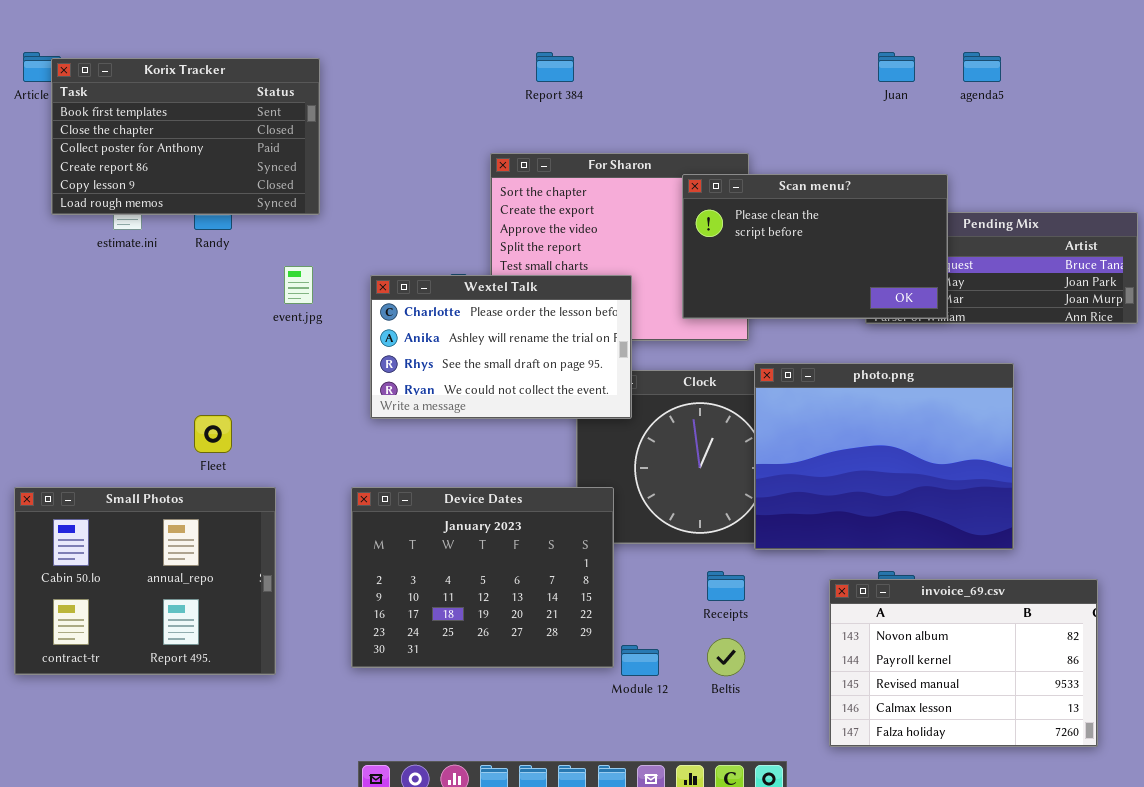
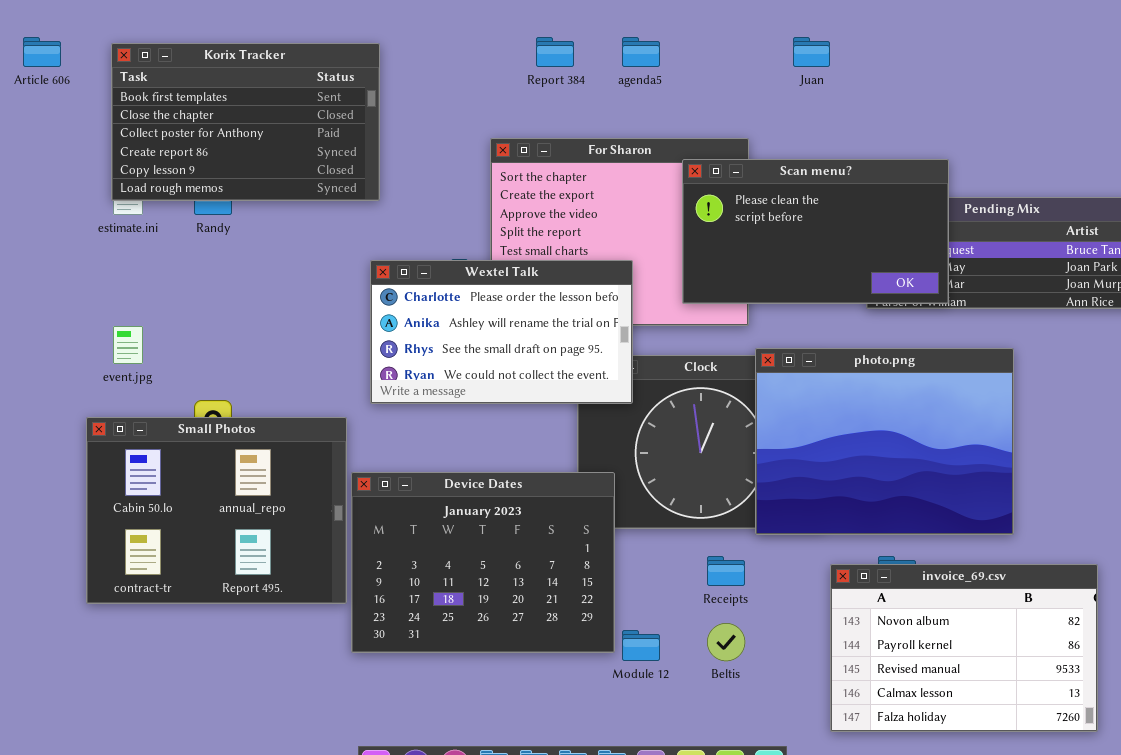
Juan: [878,52,915,82] -> [793,37,830,67], moved
agenda5: [963,52,1001,82] -> [622,37,660,67], moved
Korix Tracker: [51,58,320,215] -> [111,43,380,201], moved
event.jpg: [284,266,313,304] -> [113,326,143,364], moved
Small Photos: [14,487,276,675] -> [86,417,347,604], moved

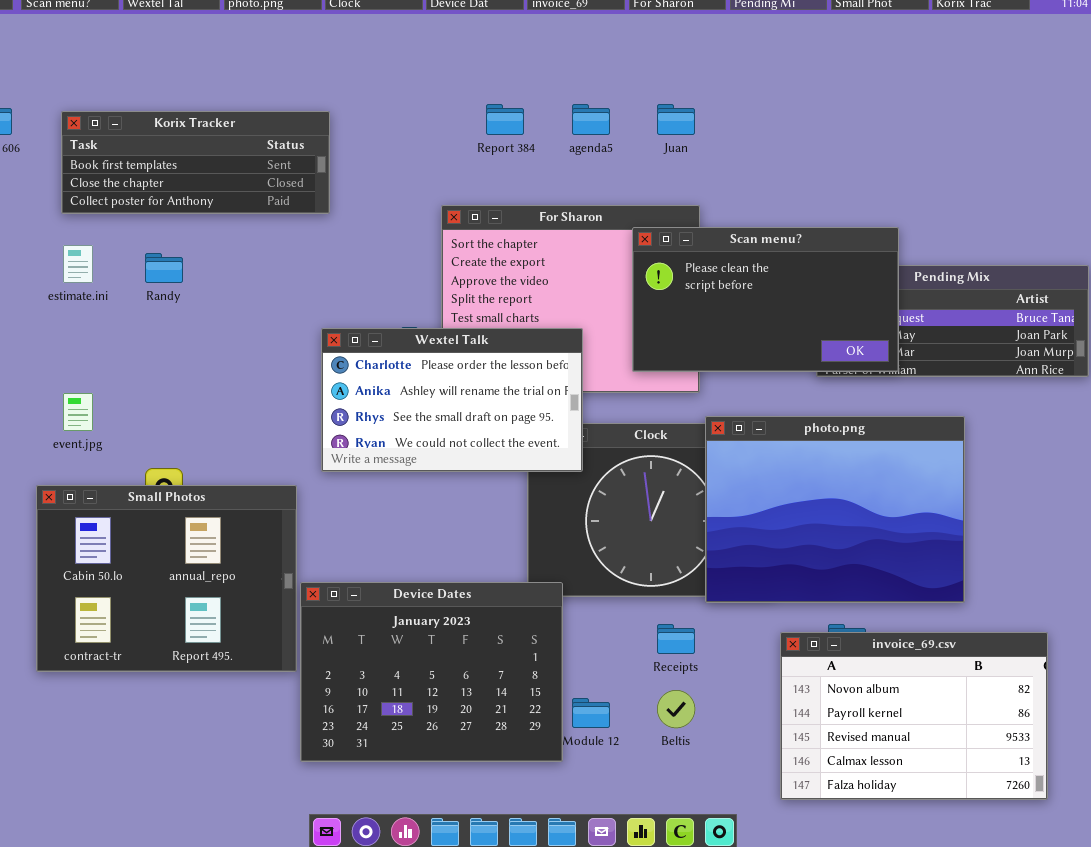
Juan: [793,37,830,67] -> [657,104,695,135], moved
Korix Tracker: [111,43,380,201] -> [61,111,330,214], resized
Device Dates: [351,472,615,653] -> [300,582,563,762], moved

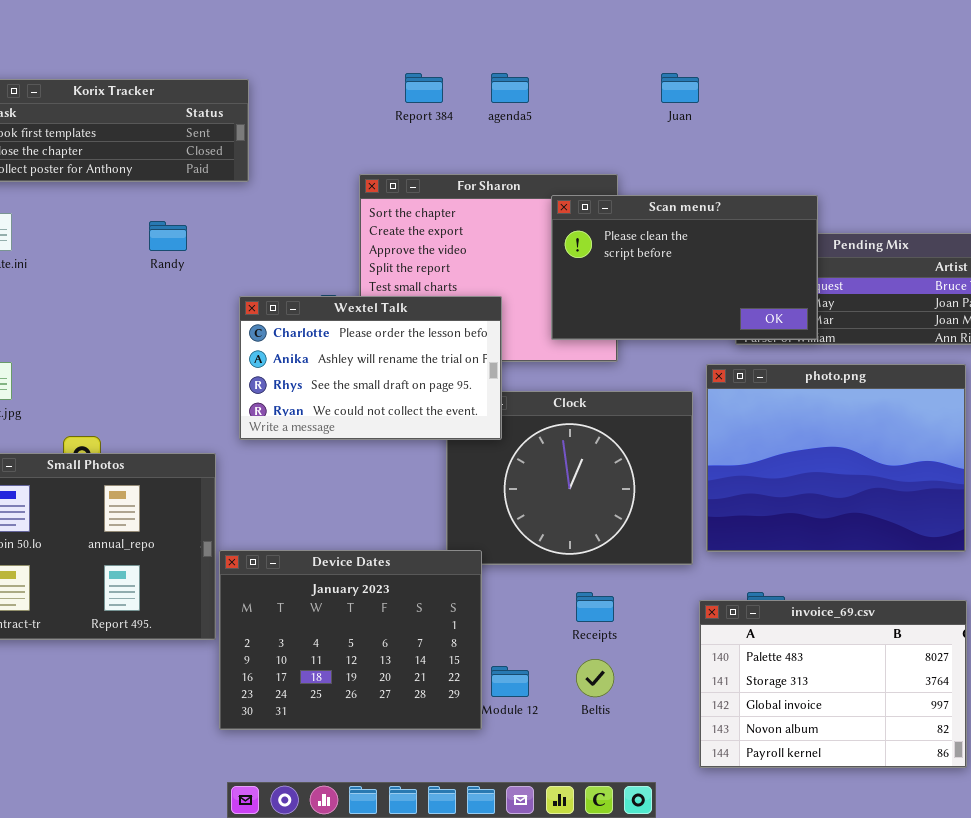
Juan: [657,104,695,135] -> [661,73,699,103], moved
Randy: [145,253,183,283] -> [149,221,187,251], moved
photo.png: [705,416,965,603] -> [706,364,966,552], moved
invoice_69.csv: [780,632,1048,800] -> [699,600,967,768], scrolled up 3 rows

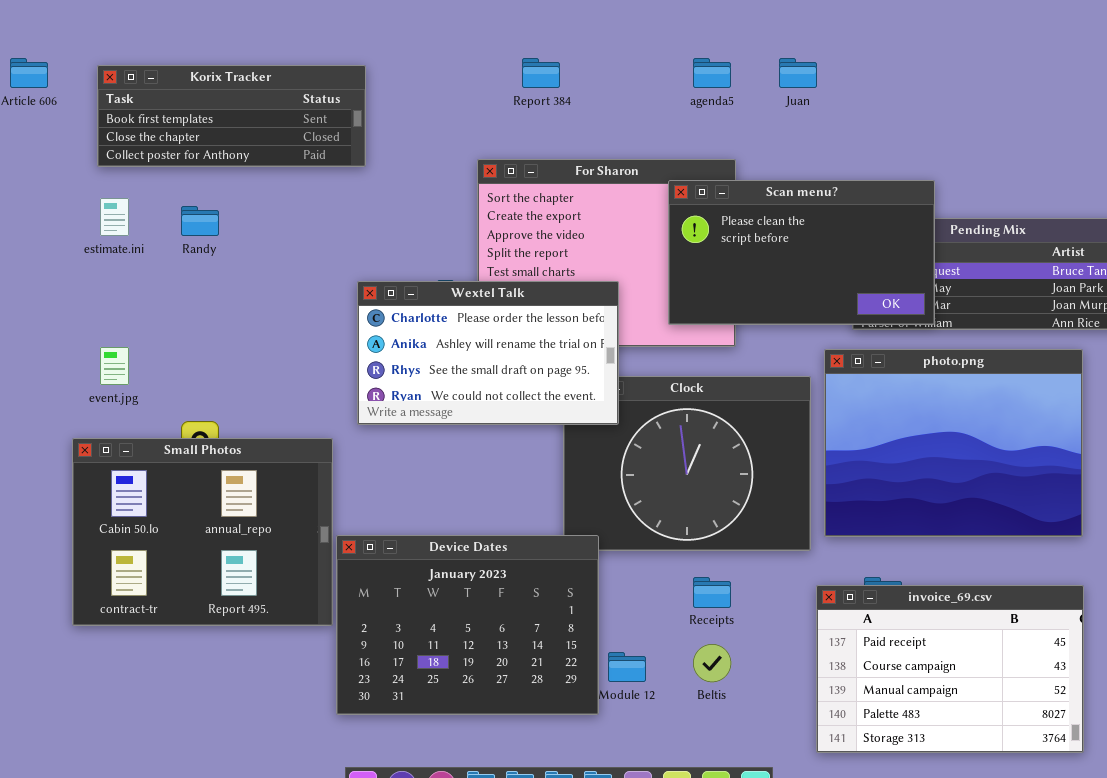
agenda5: [491,73,529,103] -> [693,58,731,88], moved
Randy: [149,221,187,251] -> [181,206,219,236], moved
invoice_69.csv: [699,600,967,768] -> [816,585,1084,753], scrolled up 3 rows

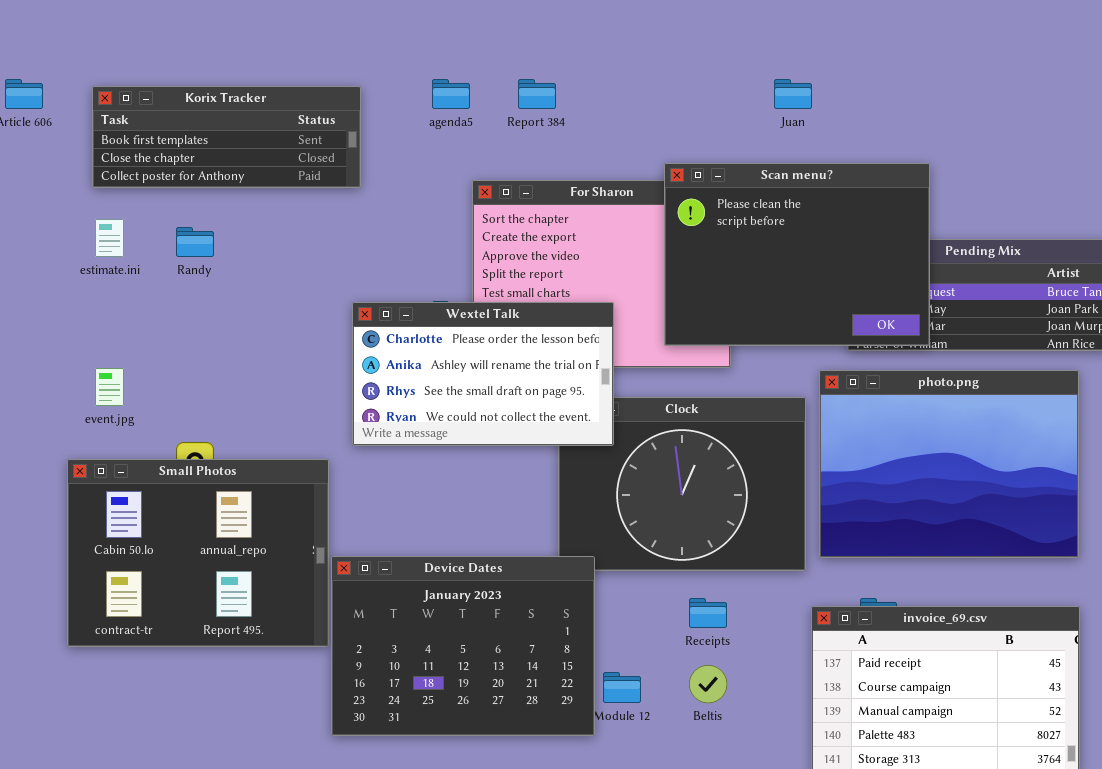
agenda5: [693,58,731,88] -> [432,79,470,109], moved
Scan menu?: [668,180,935,325] -> [664,163,930,346], resized

